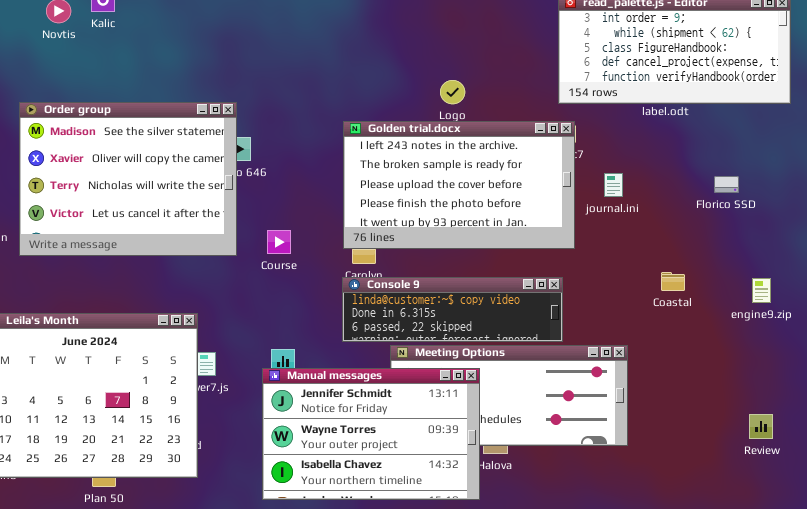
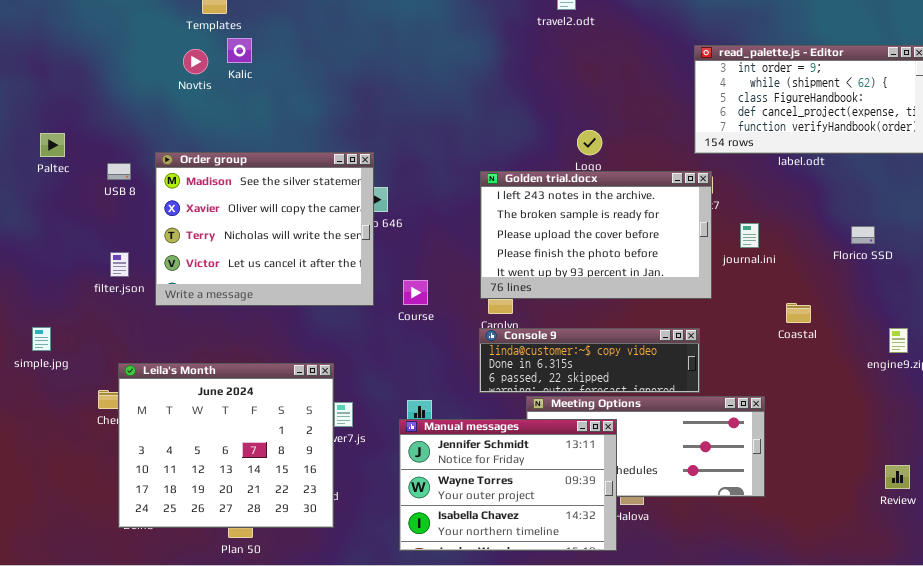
Coastal: [661,272,685,291] -> [786,303,811,323], moved

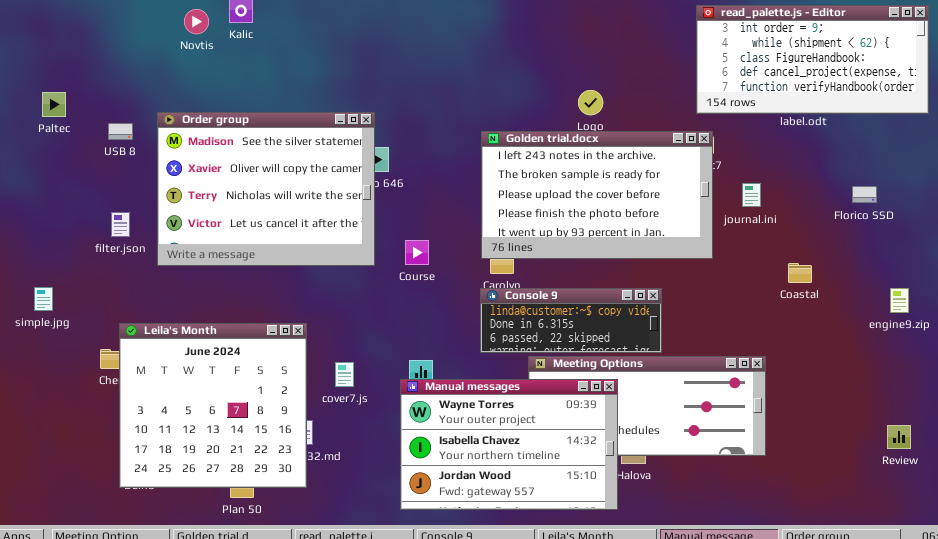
Console 9: [479,328,700,393] -> [480,288,662,353], resized
Leila's Month: [118,363,334,528] -> [119,323,307,488], resized
Manual messages: [399,419,617,551] -> [400,379,618,510], scrolled down 1 row

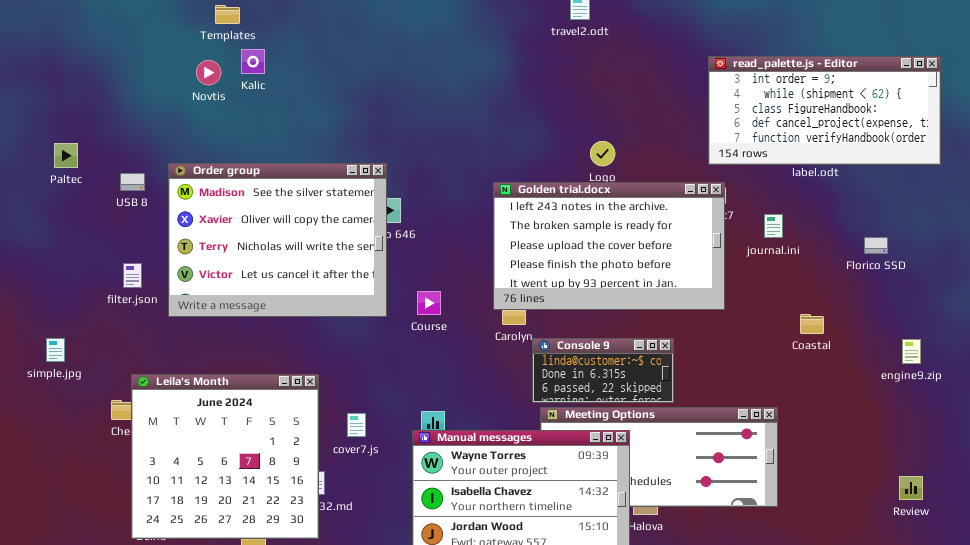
journal.ini: [742,183,761,207] -> [764,214,783,238], moved
Console 9: [480,288,662,353] -> [532,338,674,403], resized

